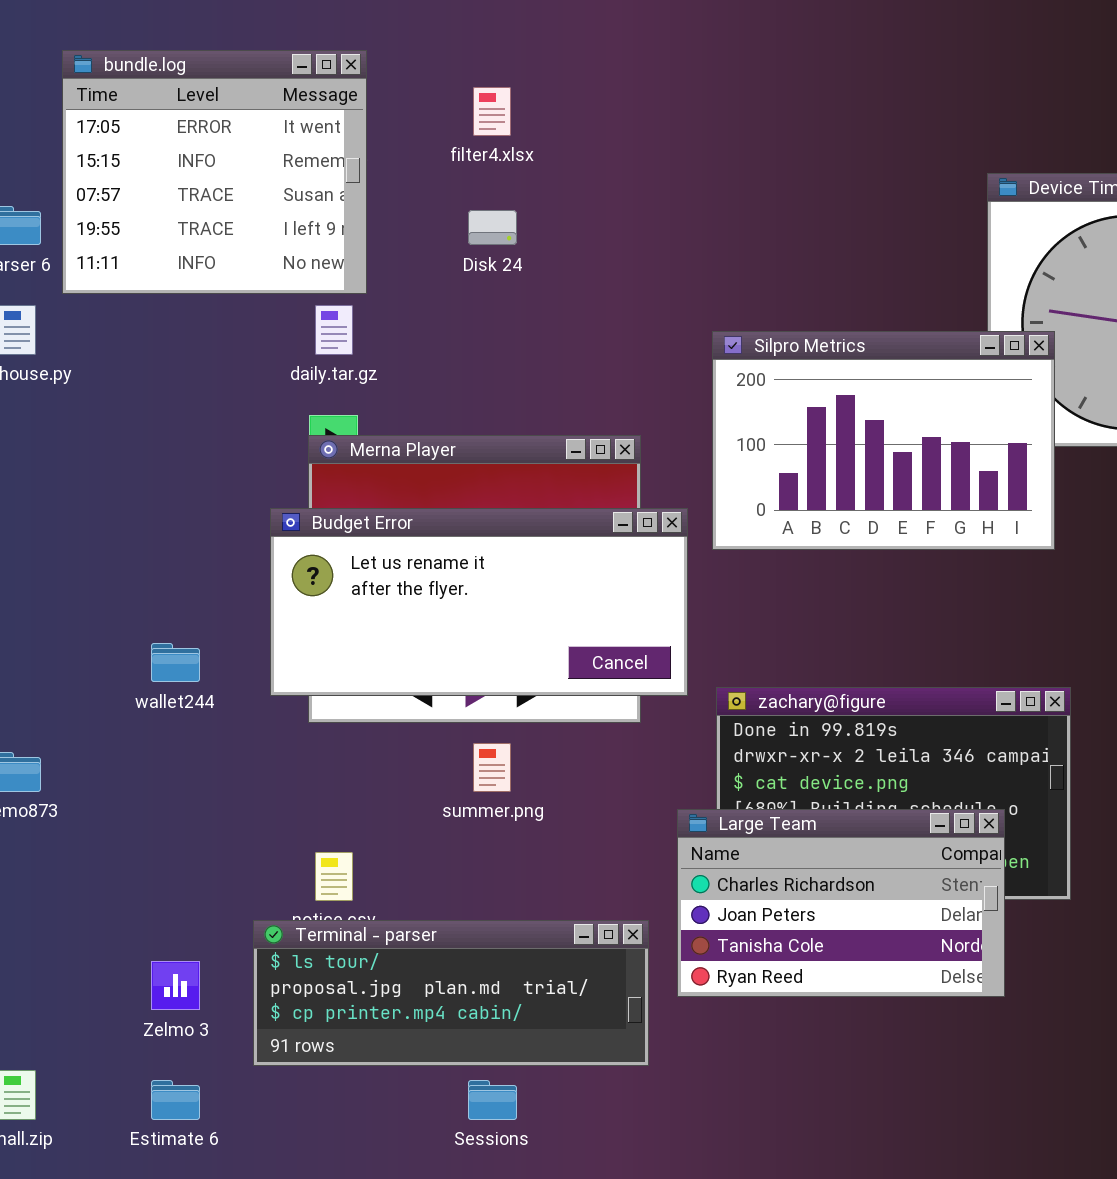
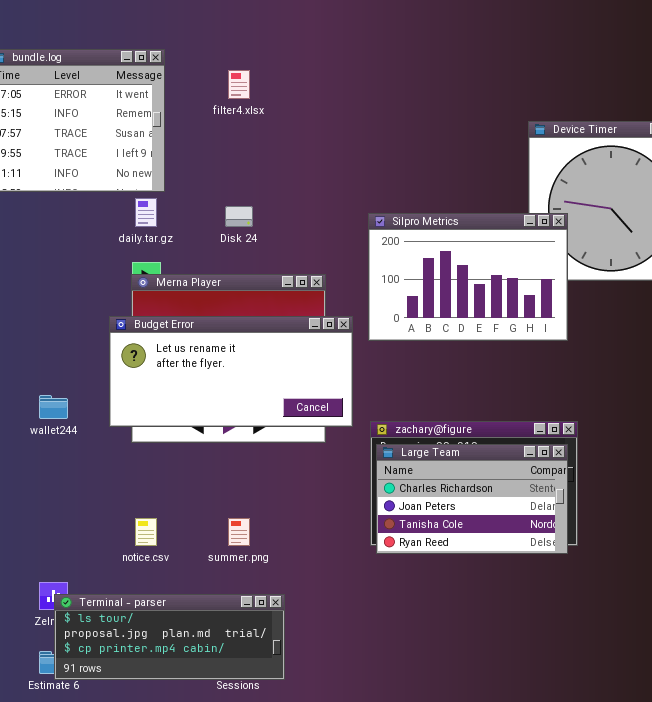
Disk 24: [468,210,517,245] -> [225,206,253,227], moved
summer.png: [473,743,511,792] -> [228,518,250,546], moved
Large Team: [677,809,1005,997] -> [376,444,568,554], moved
Terminal - parser: [253,920,649,1066] -> [54,594,285,680], moved

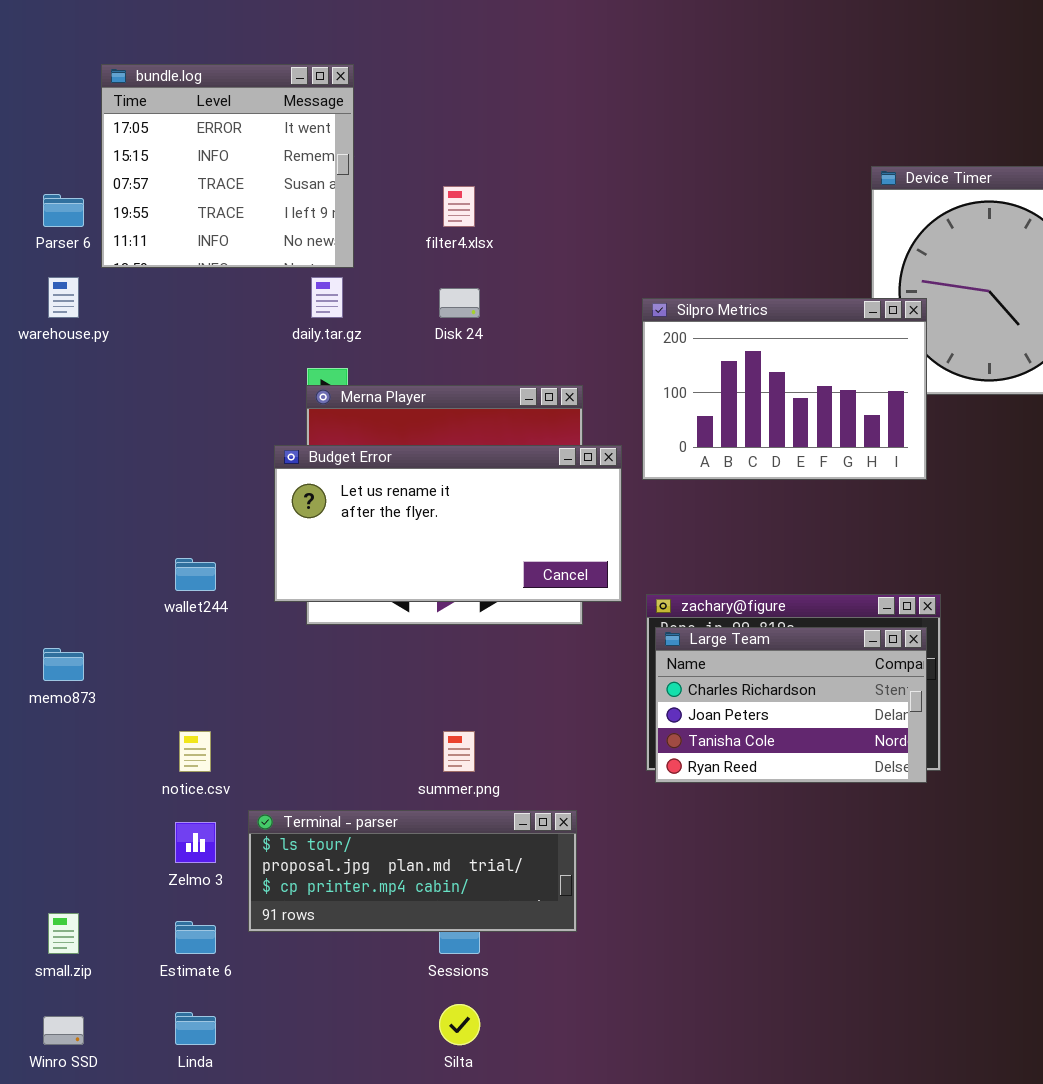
filter4.xlsx: [228,70,250,99] -> [443,186,475,227], moved
notice.csv: [135,518,157,546] -> [179,731,211,772], moved
Terminal - parser: [54,594,285,680] -> [248,810,577,932], moved

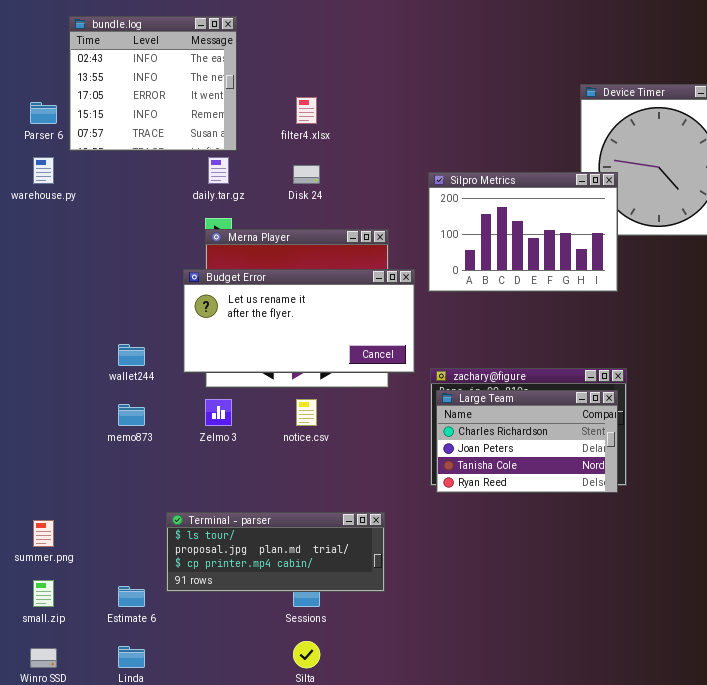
bundle.log: [101,64,354,268] -> [69,16,237,151], scrolled up 2 rows
memo873: [43,648,84,681] -> [118,404,145,426], moved
notice.csv: [179,731,211,772] -> [296,399,317,426], moved
summer.png: [443,731,475,772] -> [33,520,54,547], moved
Zelmo 3: [175,822,216,863] -> [205,399,232,426], moved

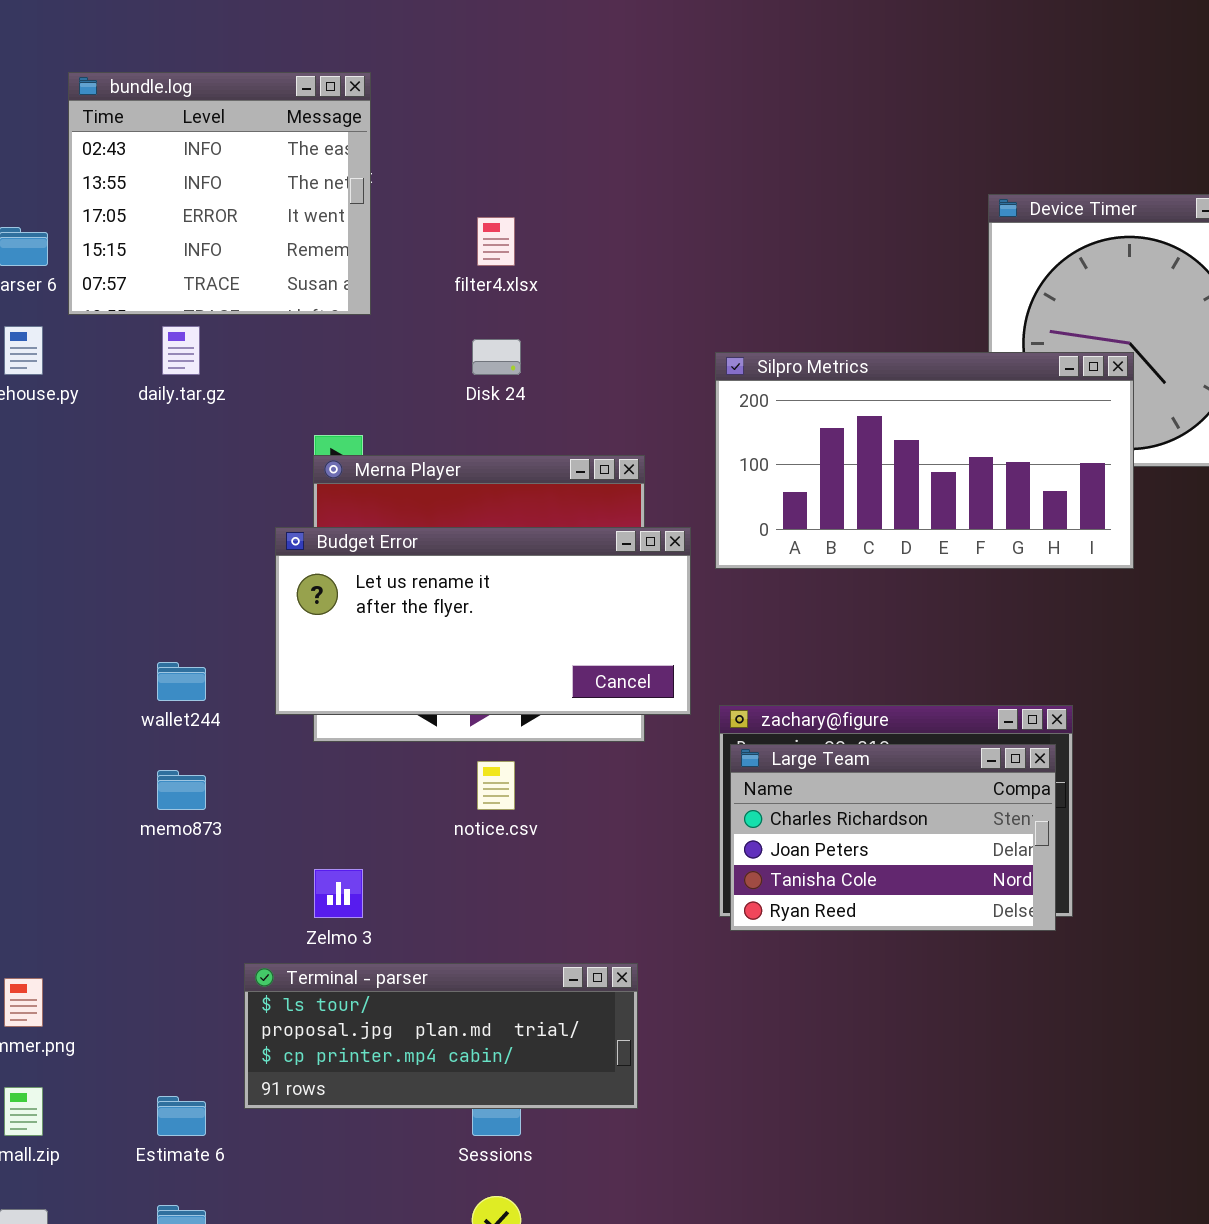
daily.tar.gz: [208,157,229,184] -> [162,326,200,375], moved
Silpro Metrics: [428,172,618,292] -> [715,352,1134,569], resized
Zelmo 3: [205,399,232,426] -> [314,869,363,918], moved

